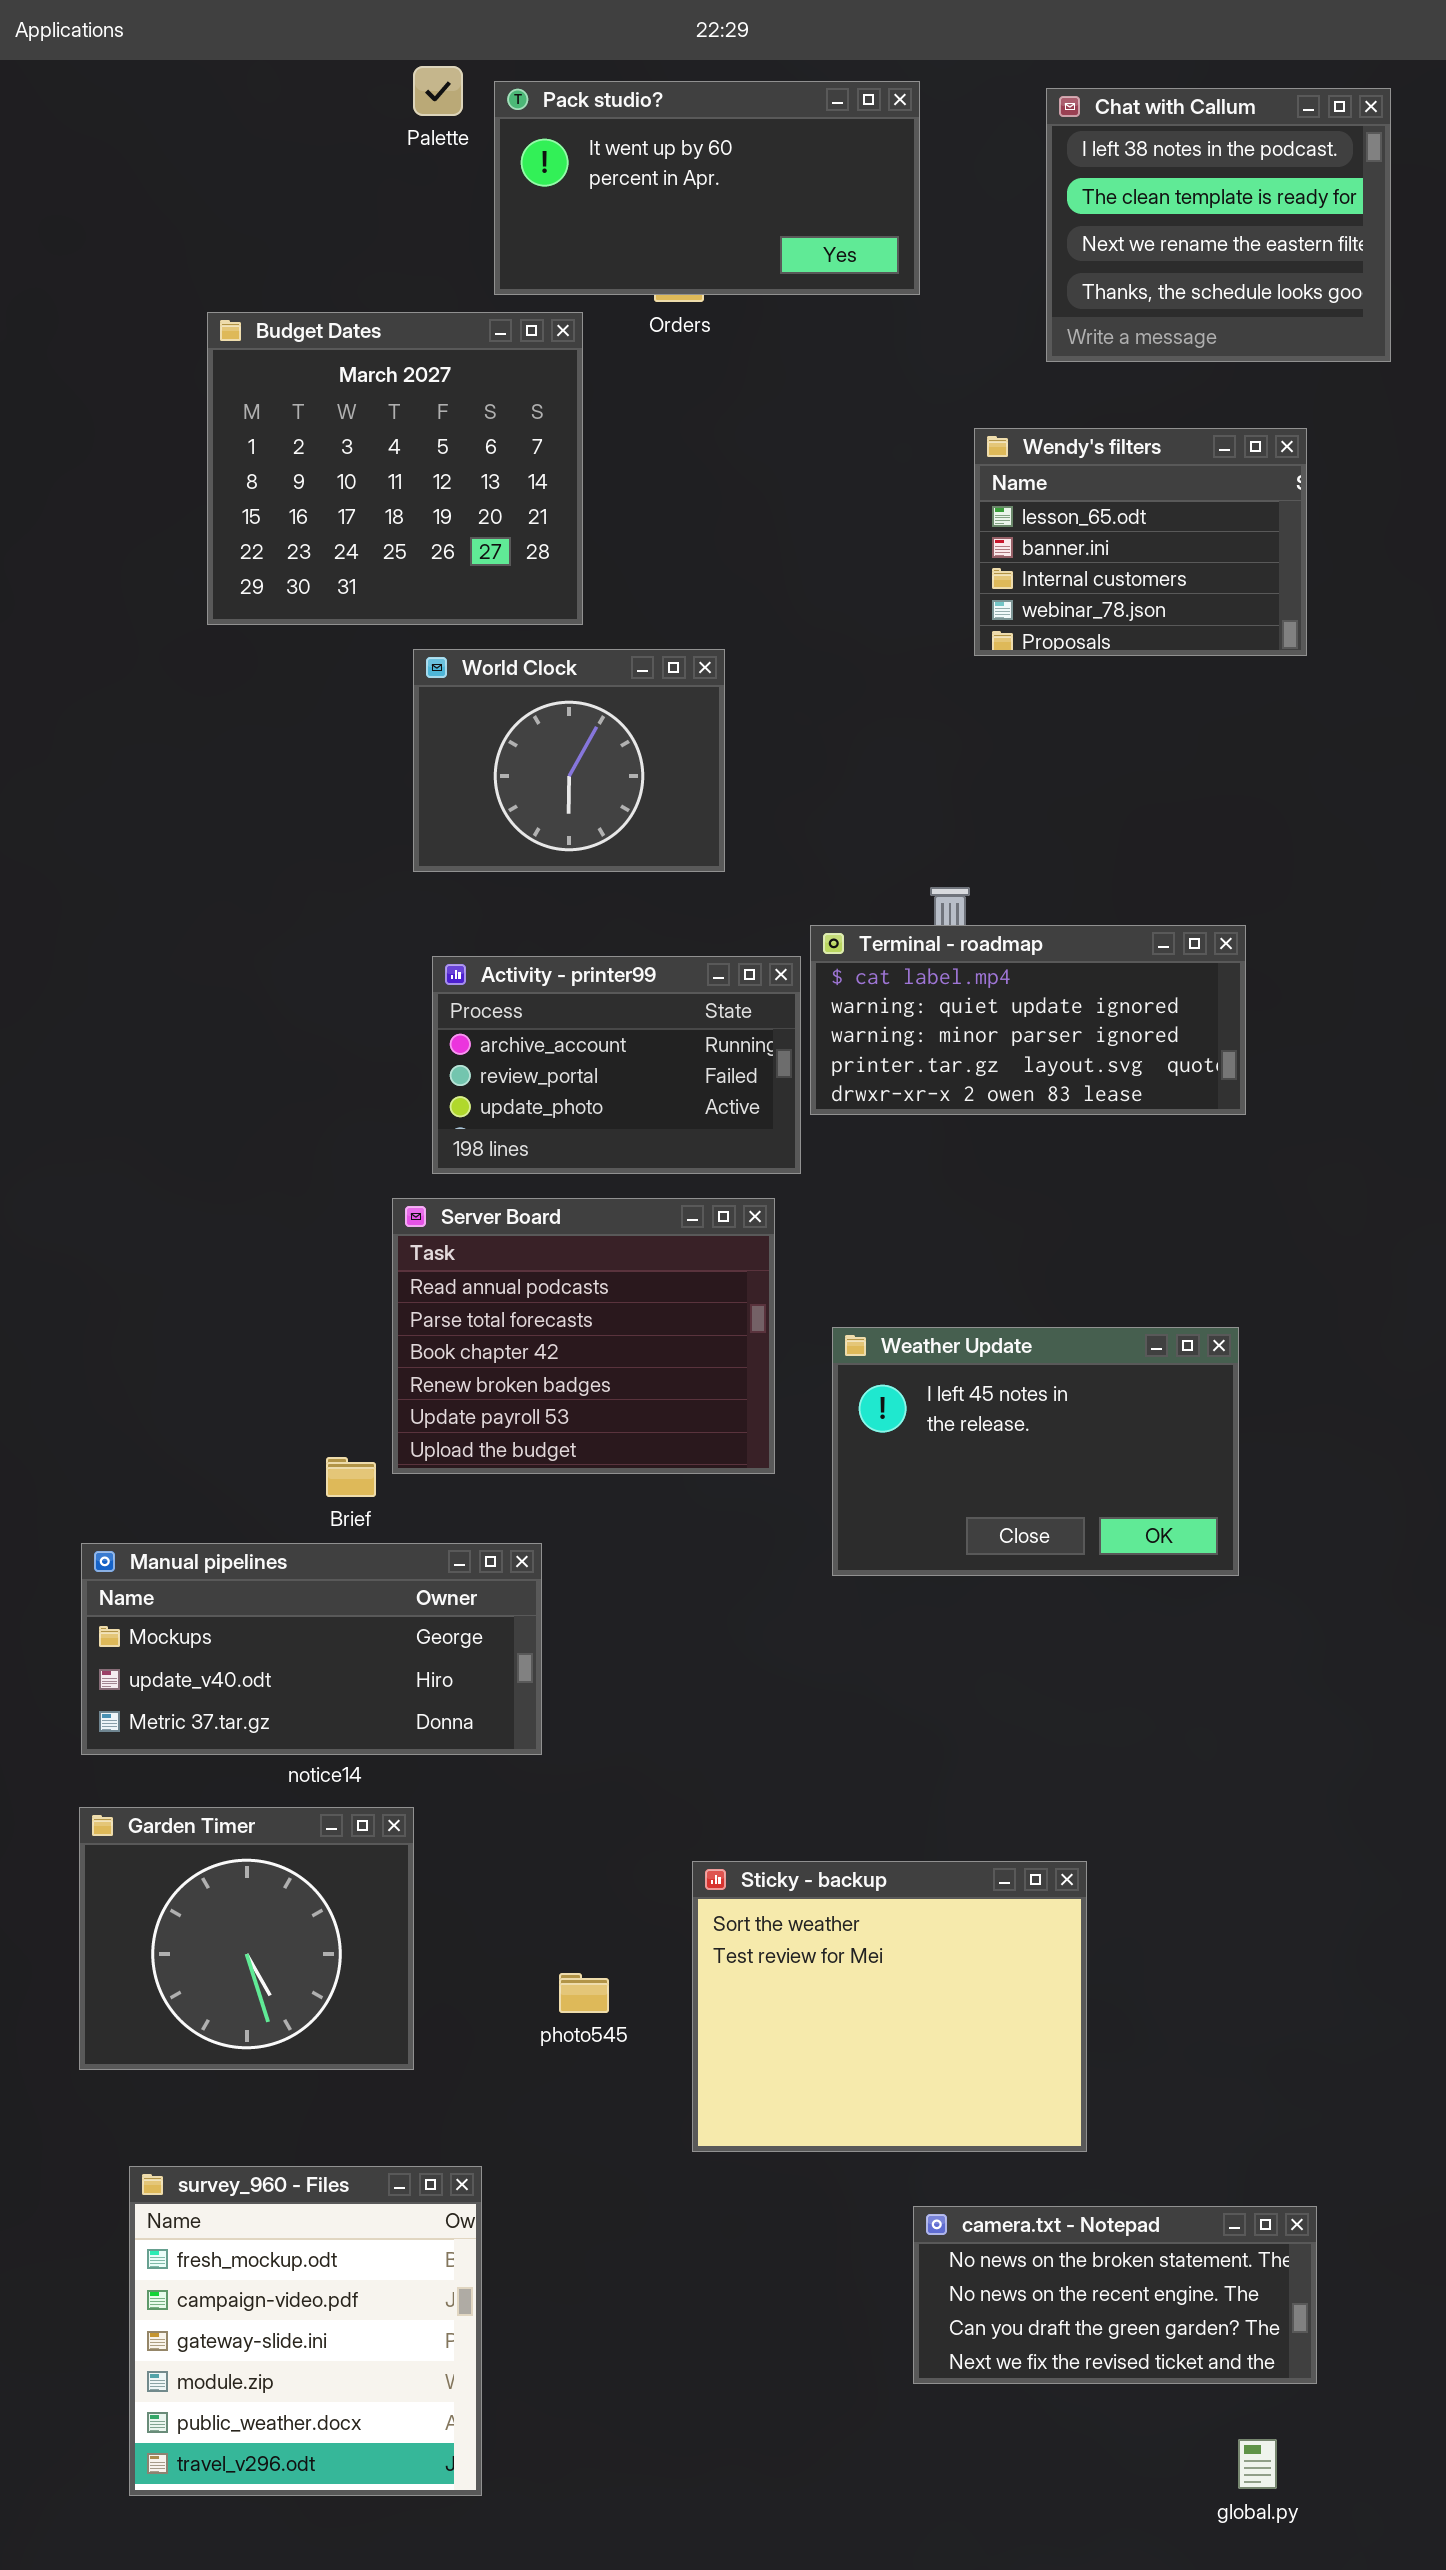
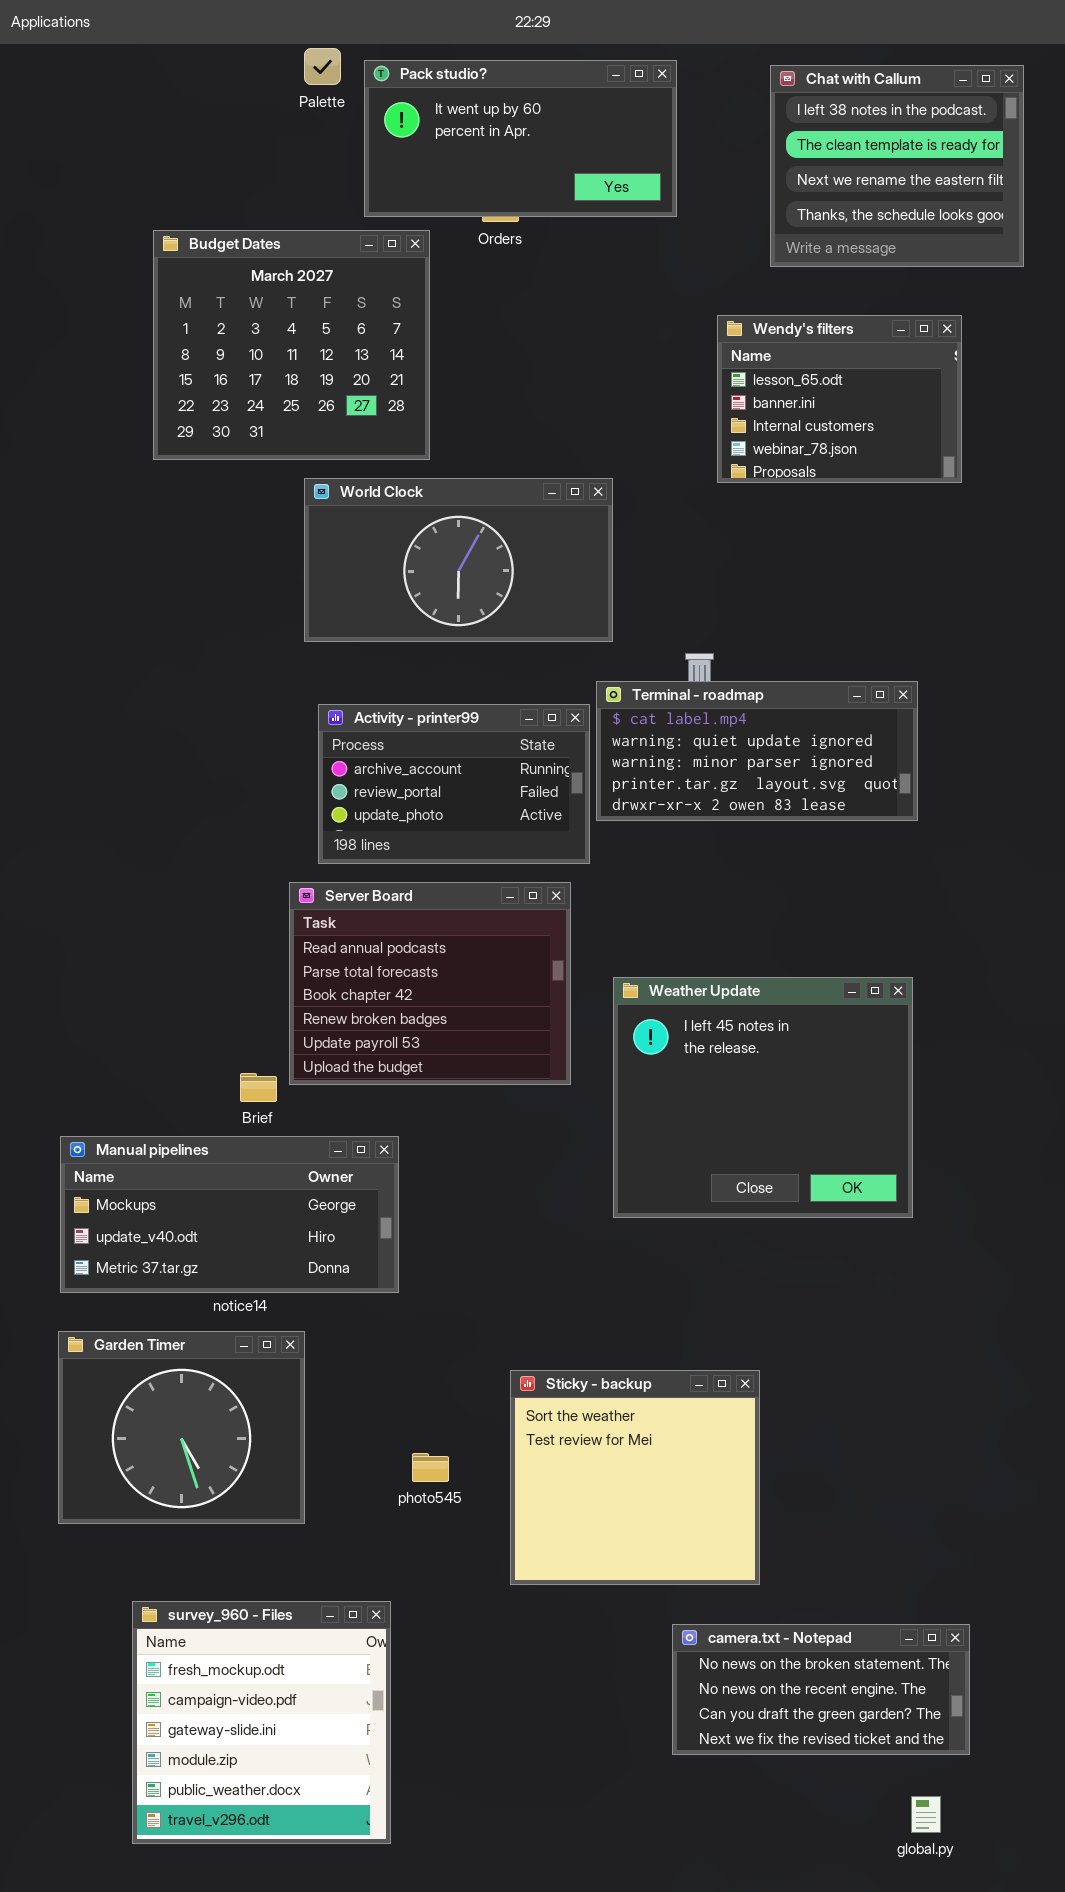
World Clock: [413,649,725,872] -> [304,478,613,642], resized
Weather Update: [832,1327,1239,1576] -> [613,977,913,1218], resized
Sticky - backup: [692,1861,1087,2152] -> [510,1370,760,1585], resized
survey_960 - Files: [129,2166,482,2496] -> [132,1601,391,1844], moved

